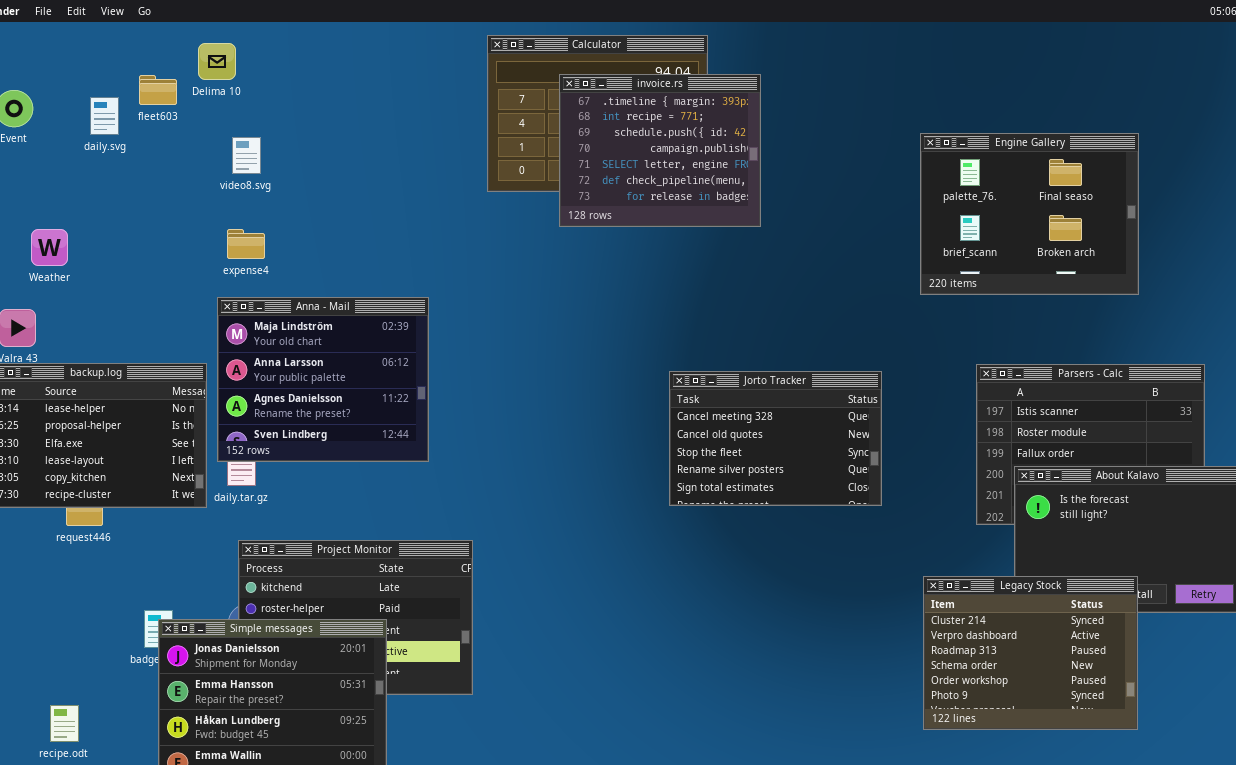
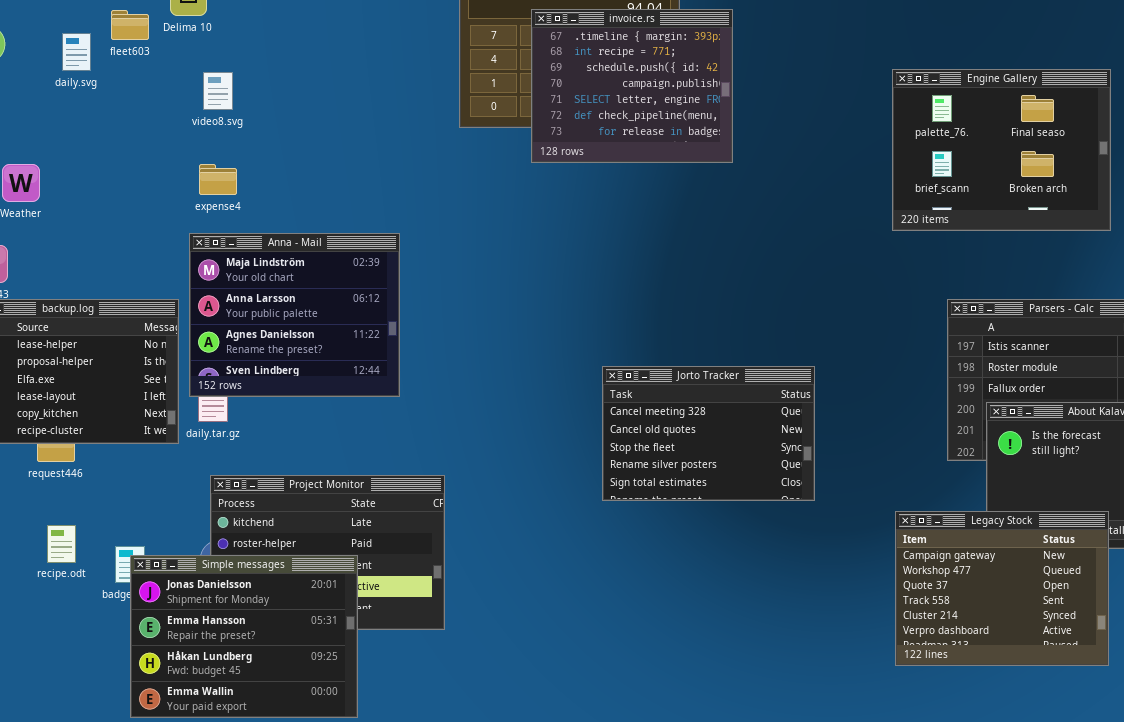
Jorto Tracker: [669,371,882,506] -> [602,366,815,501], moved
Legacy Stock: [923,576,1138,730] -> [895,511,1109,666], scrolled up 4 rows
recipe.odt: [50,705,79,742] -> [47,525,76,563], moved

